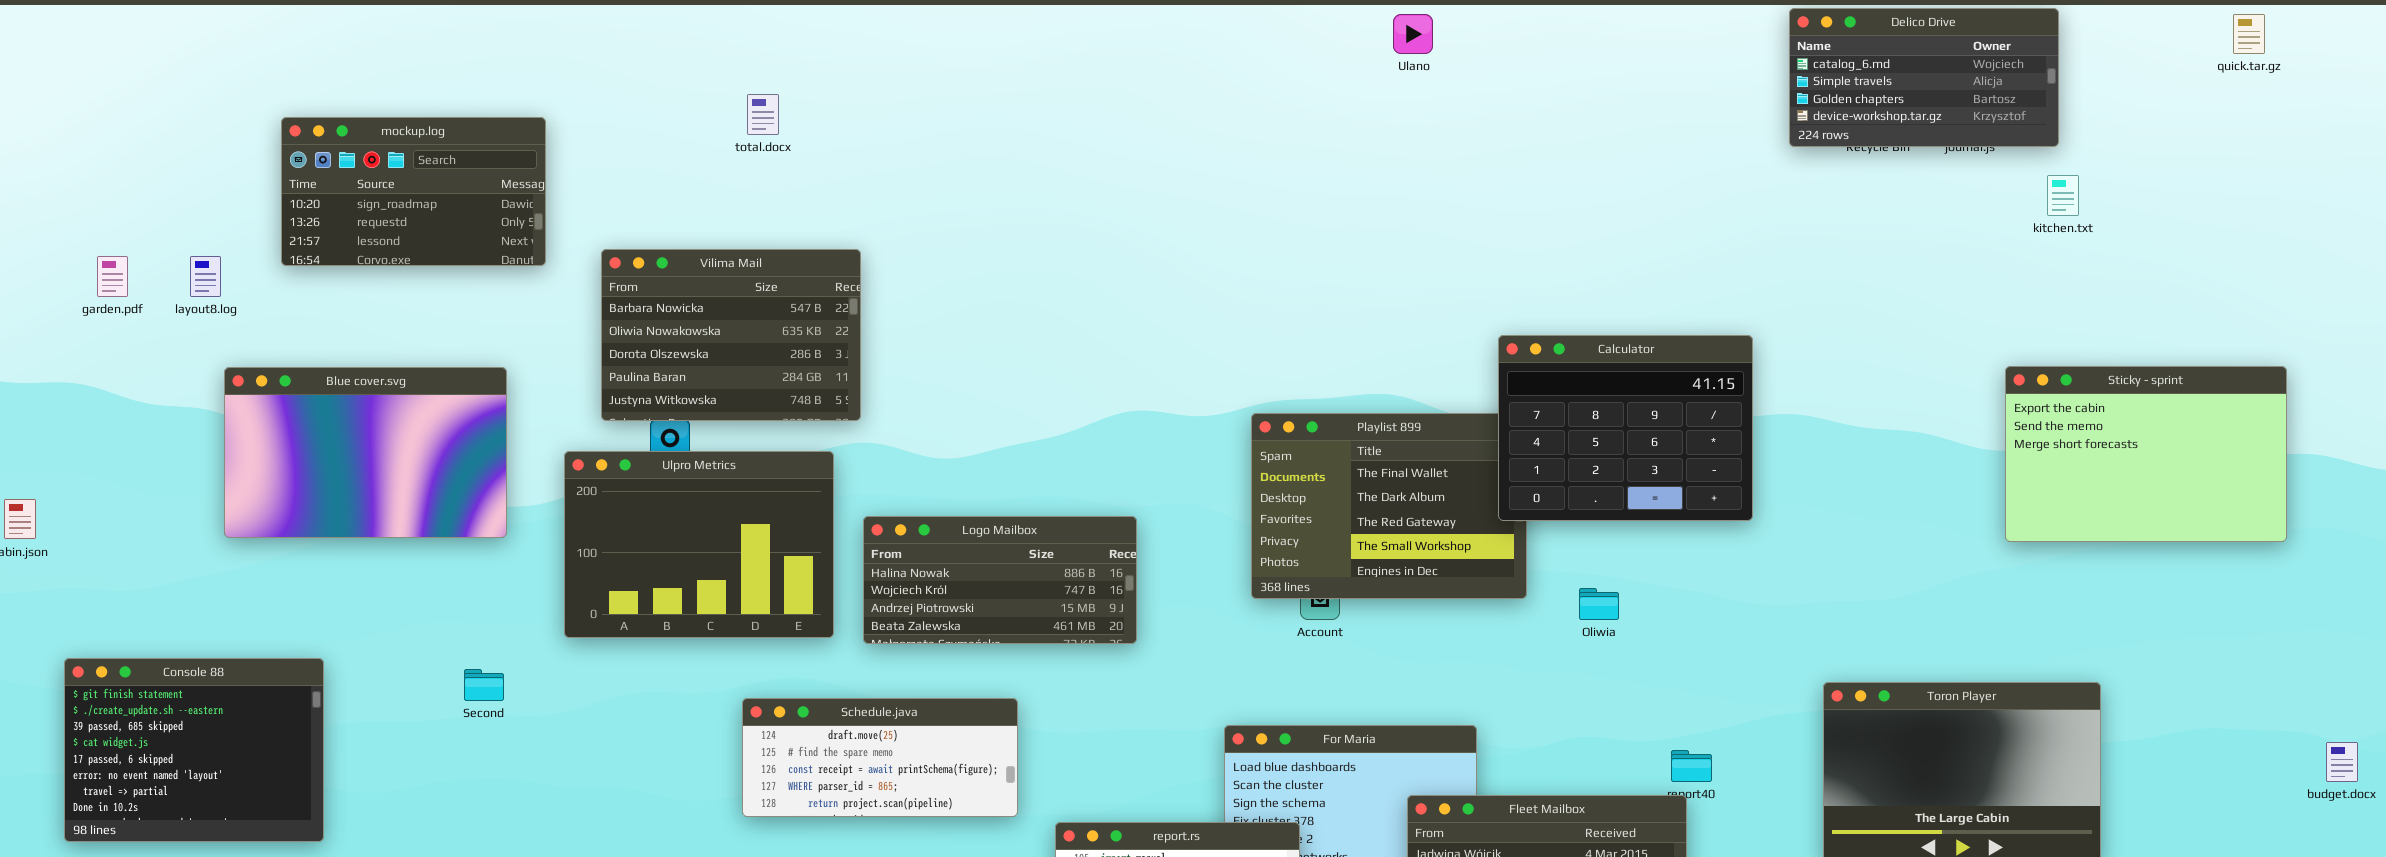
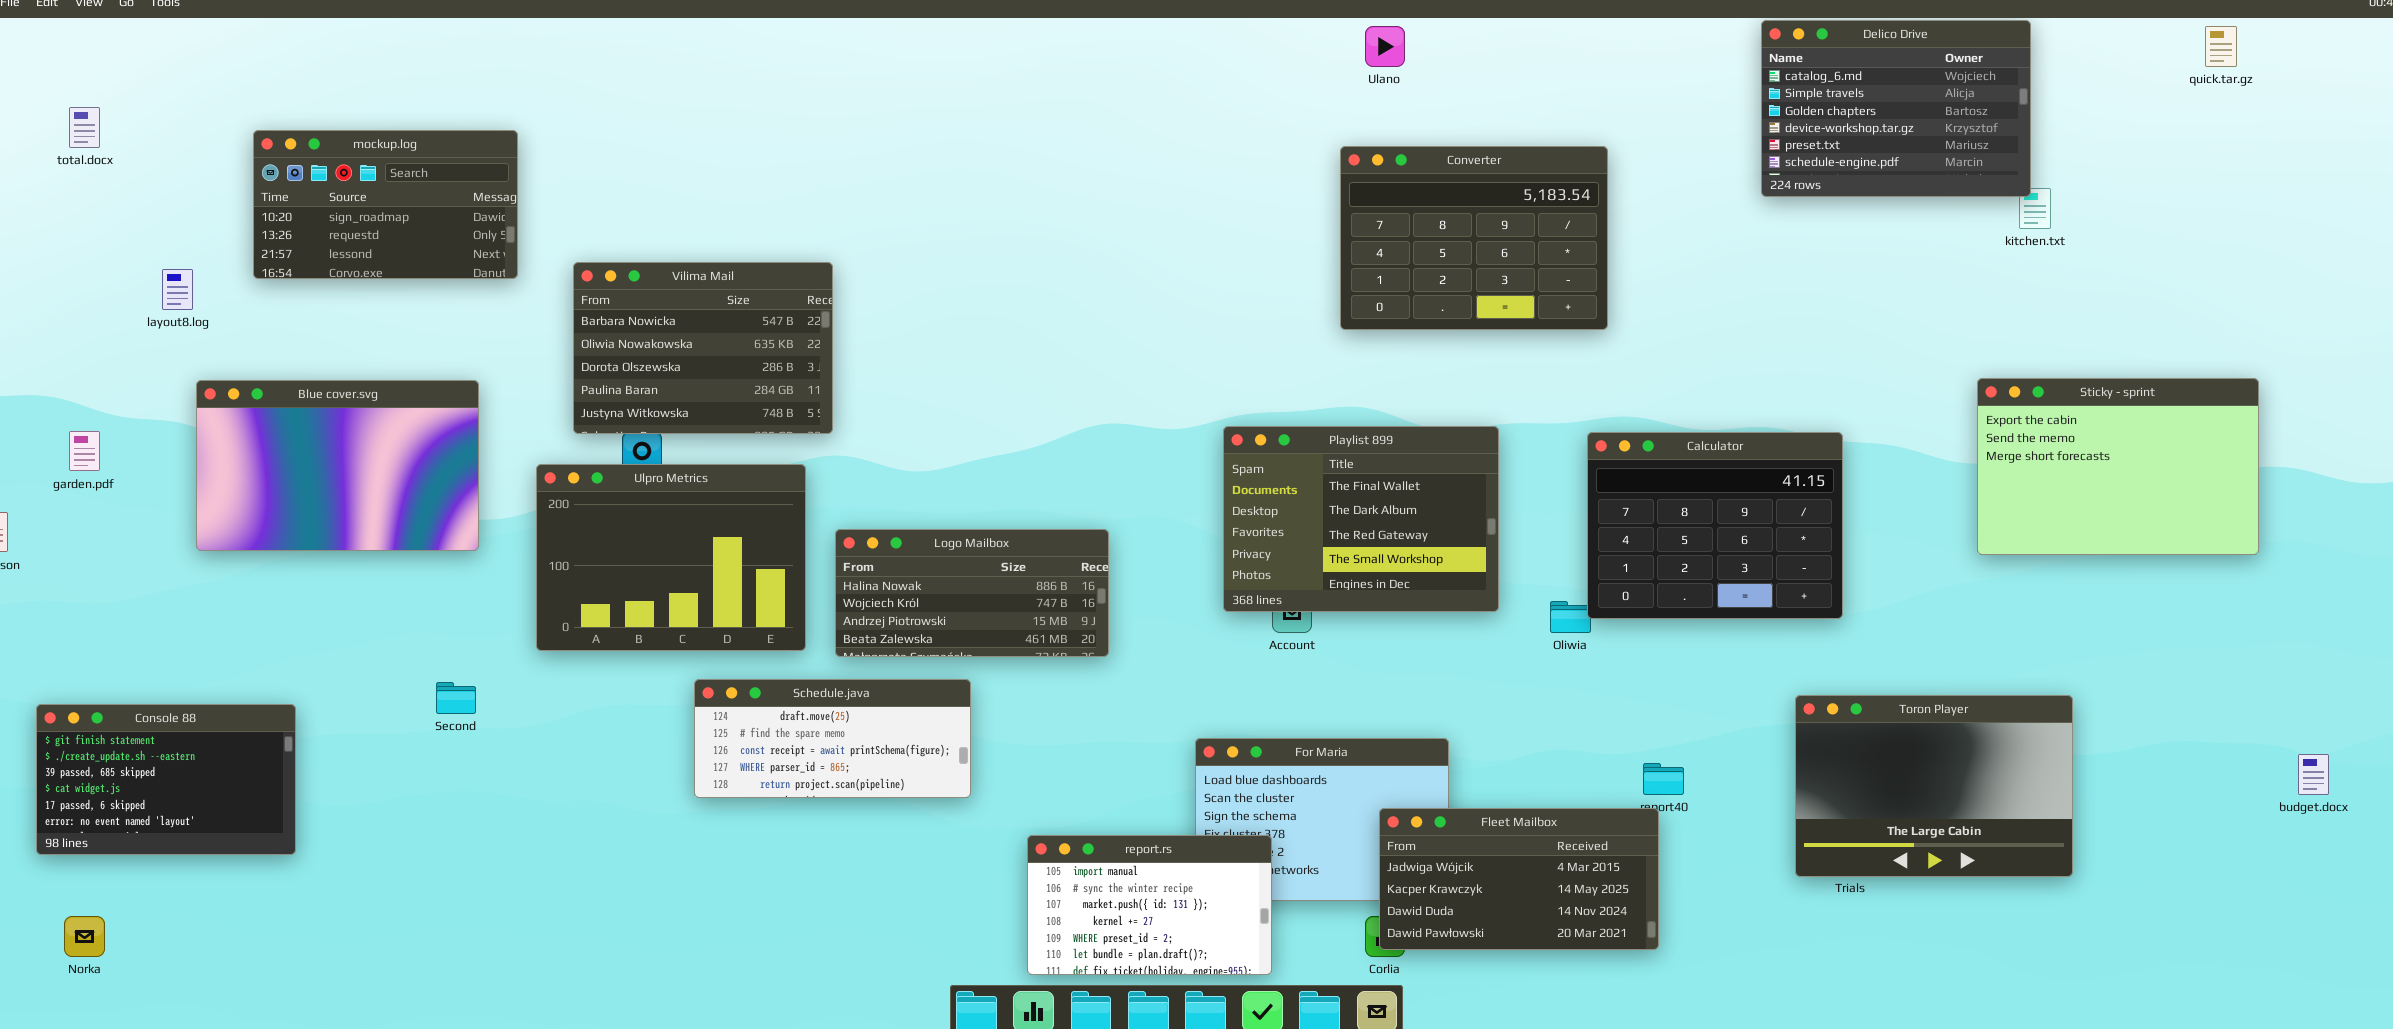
Delico Drive: [1789,8,2059,147] -> [1761,20,2031,197], resized
total.docx: [747,94,779,135] -> [69,107,100,148], moved
Converter: none -> [1340,146,1608,330], opened
garden.pdf: [97,256,128,297] -> [69,431,100,471], moved
Calculator: [1498,335,1753,521] -> [1587,432,1843,619], moved
Console 88: [64,658,324,842] -> [36,704,296,855], resized
Schedule.java: [742,698,1018,817] -> [694,679,971,798], moved

